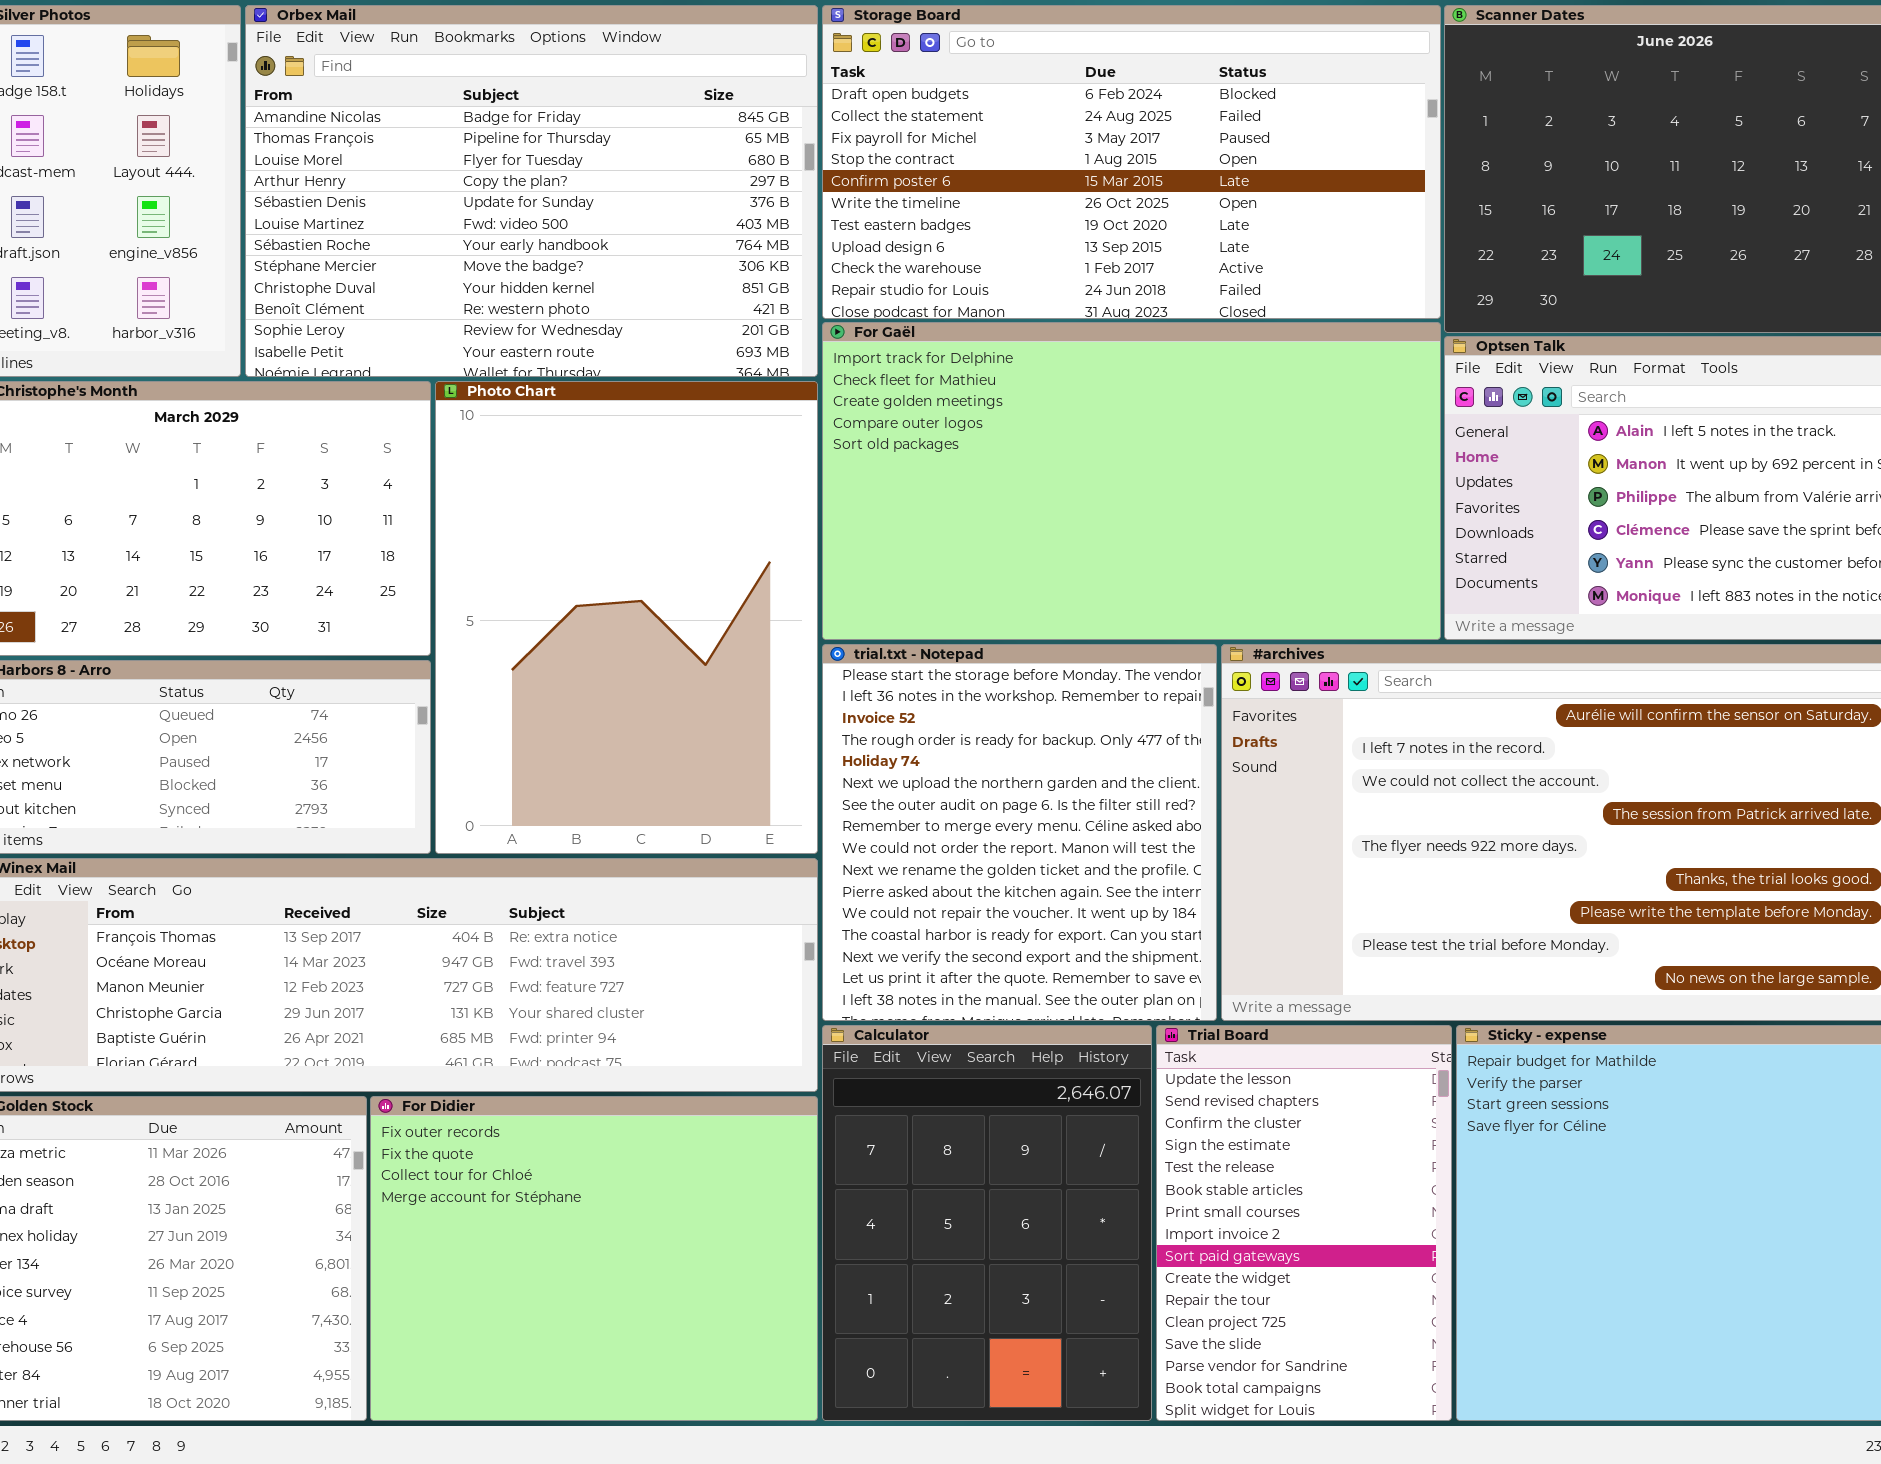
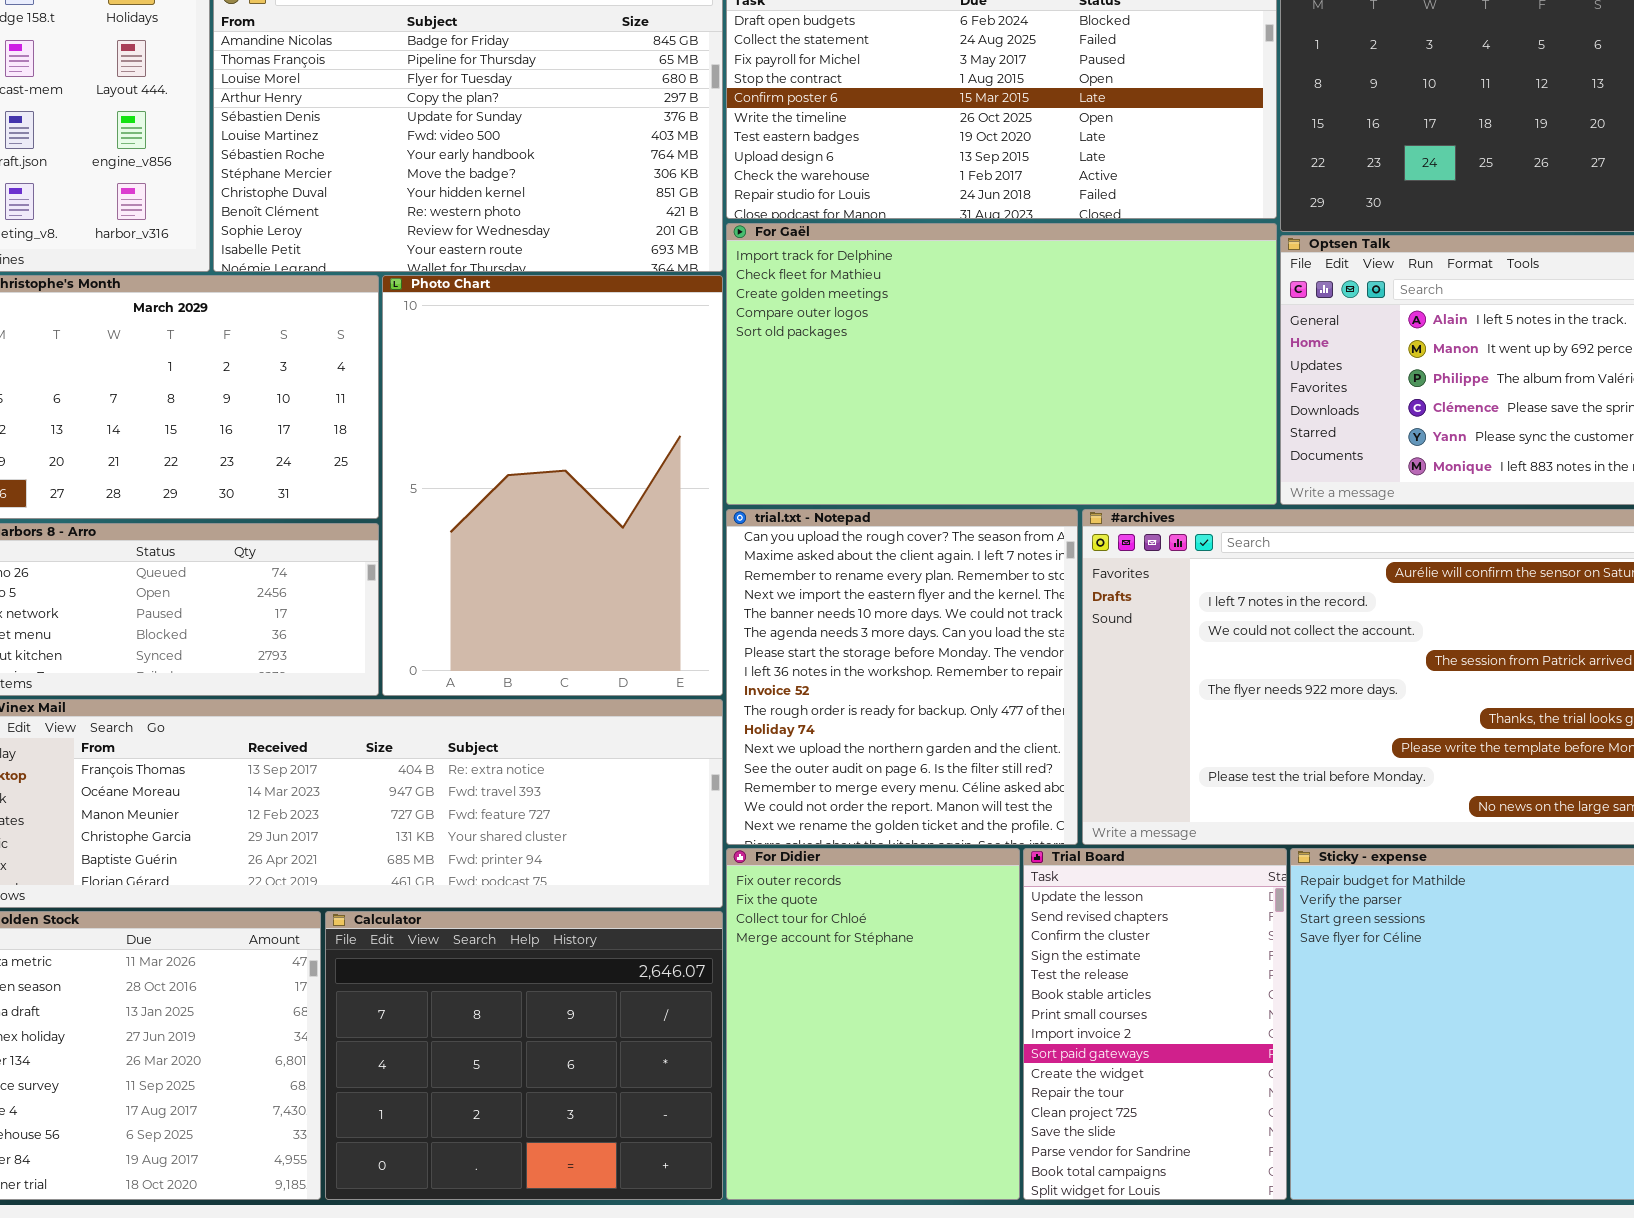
trial.txt - Notepad: [822,644,1217,1021] -> [726,509,1078,845], scrolled up 6 rows
Calculator: [822,1025,1152,1421] -> [325,911,723,1200], moved, resized
For Didier: [370,1096,818,1421] -> [726,848,1020,1200], moved, resized

